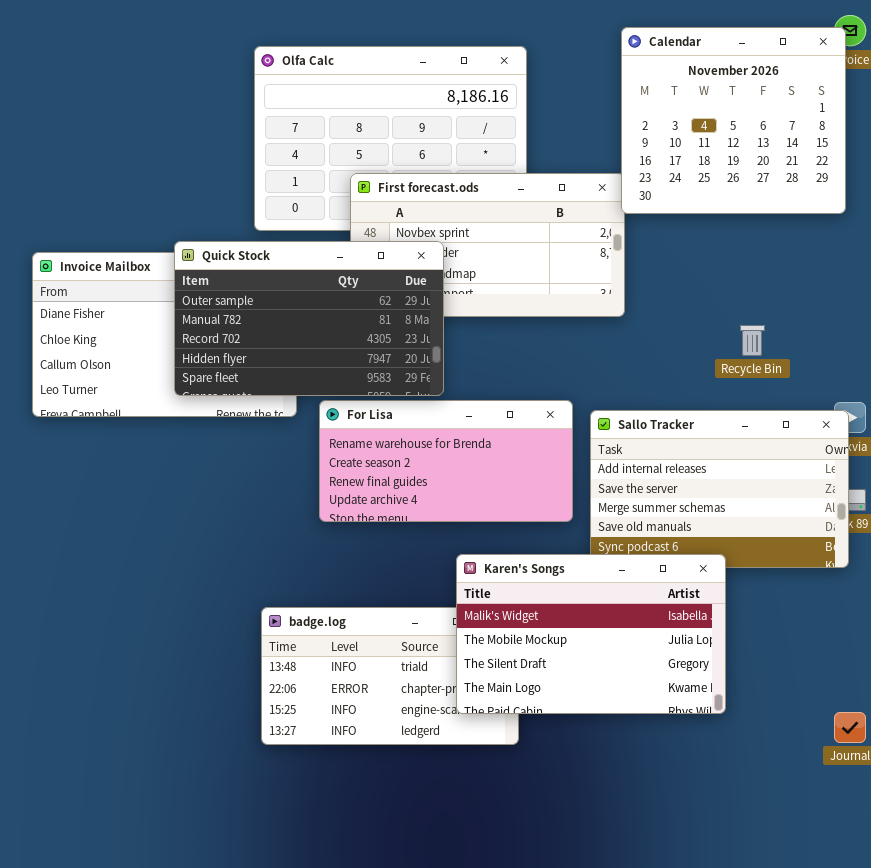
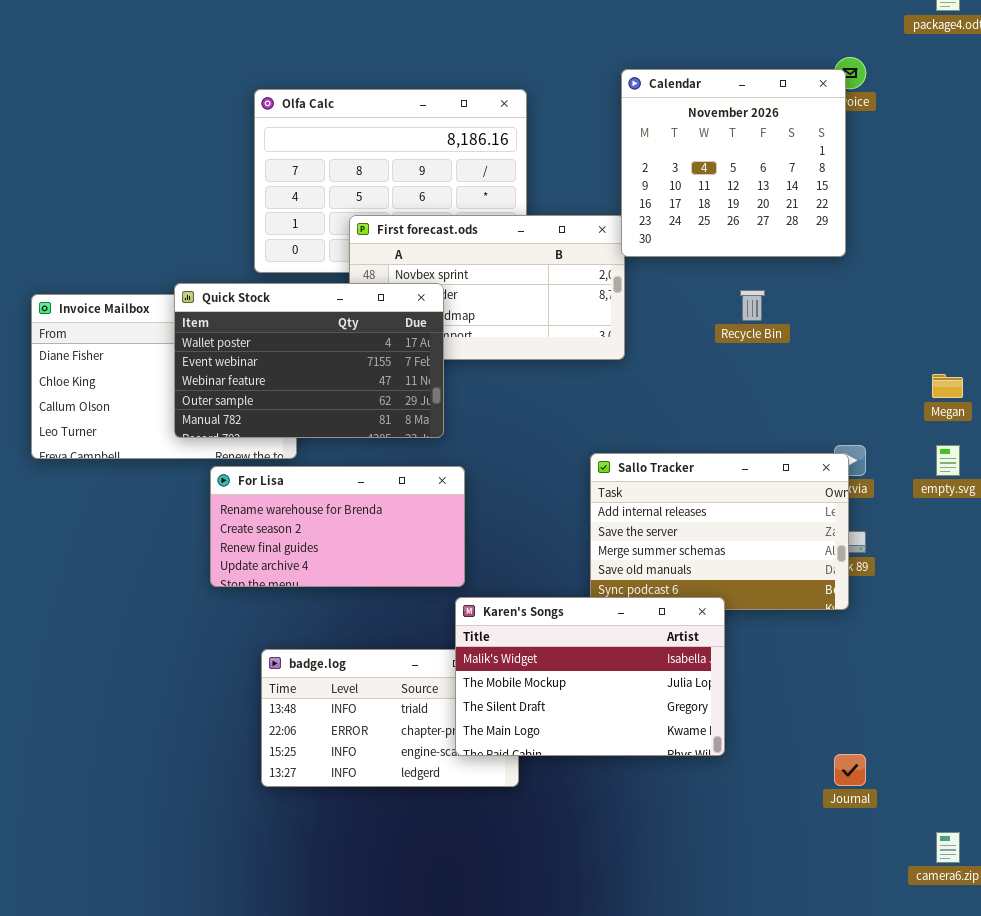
Quick Stock: [174,241,444,396] -> [174,283,444,438], scrolled up 3 rows
Recycle Bin: [740,325,765,356] -> [740,290,765,321], moved
For Lisa: [319,400,573,522] -> [210,466,465,587], moved

